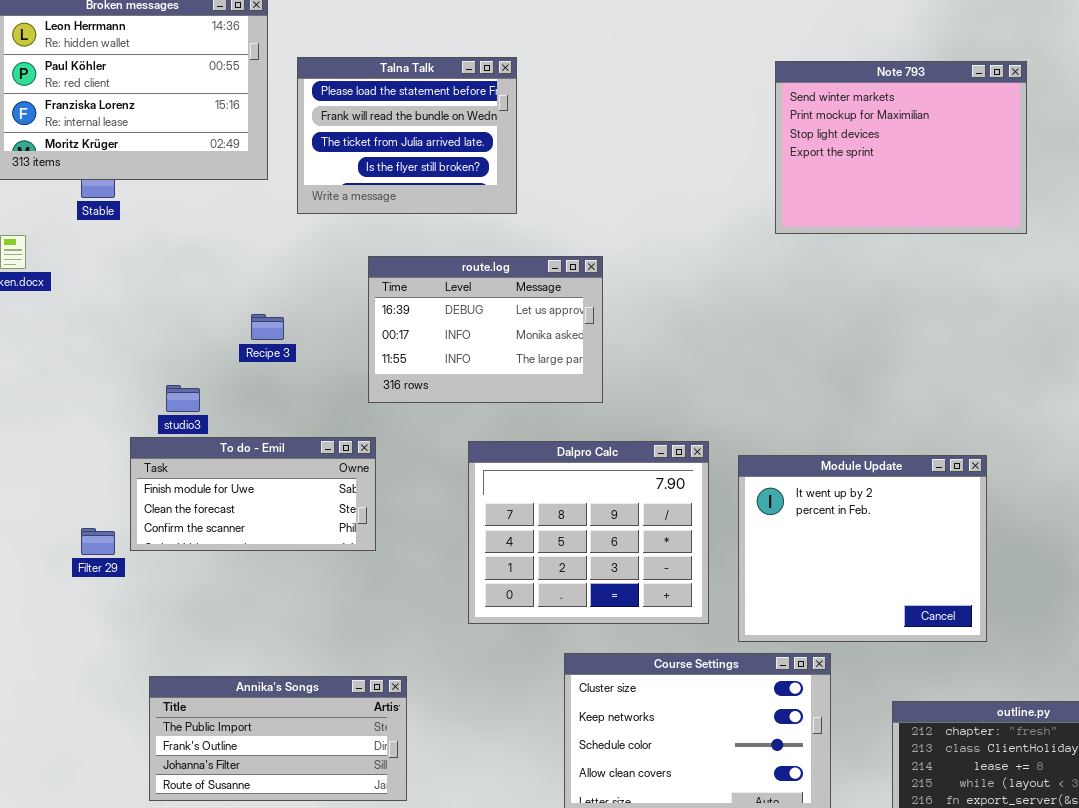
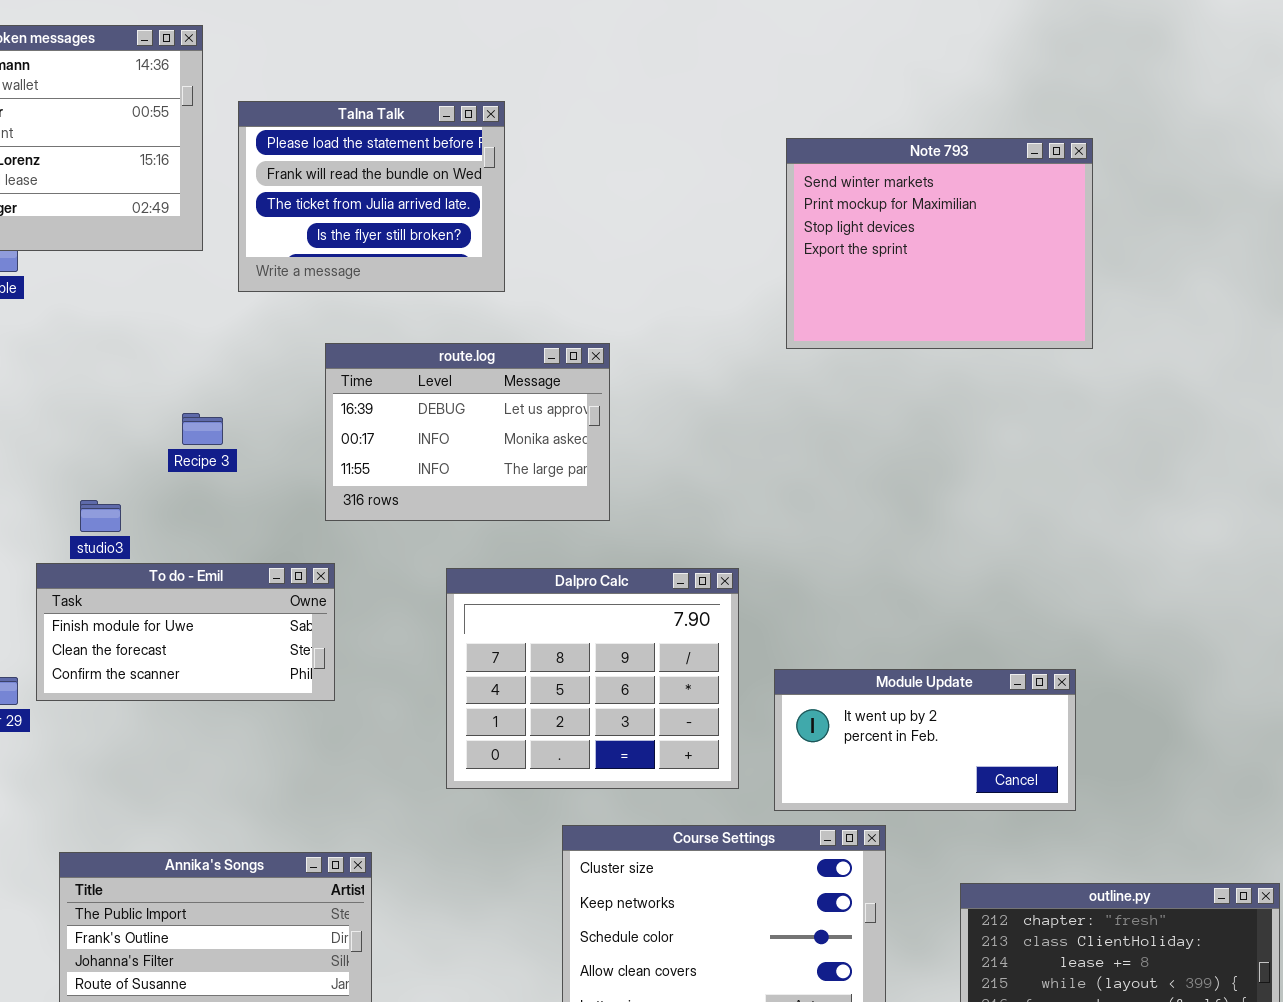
Note 793: [775,61,1027,234] -> [786,138,1093,349], moved
Module Update: [738,455,987,642] -> [774,669,1076,811], resized

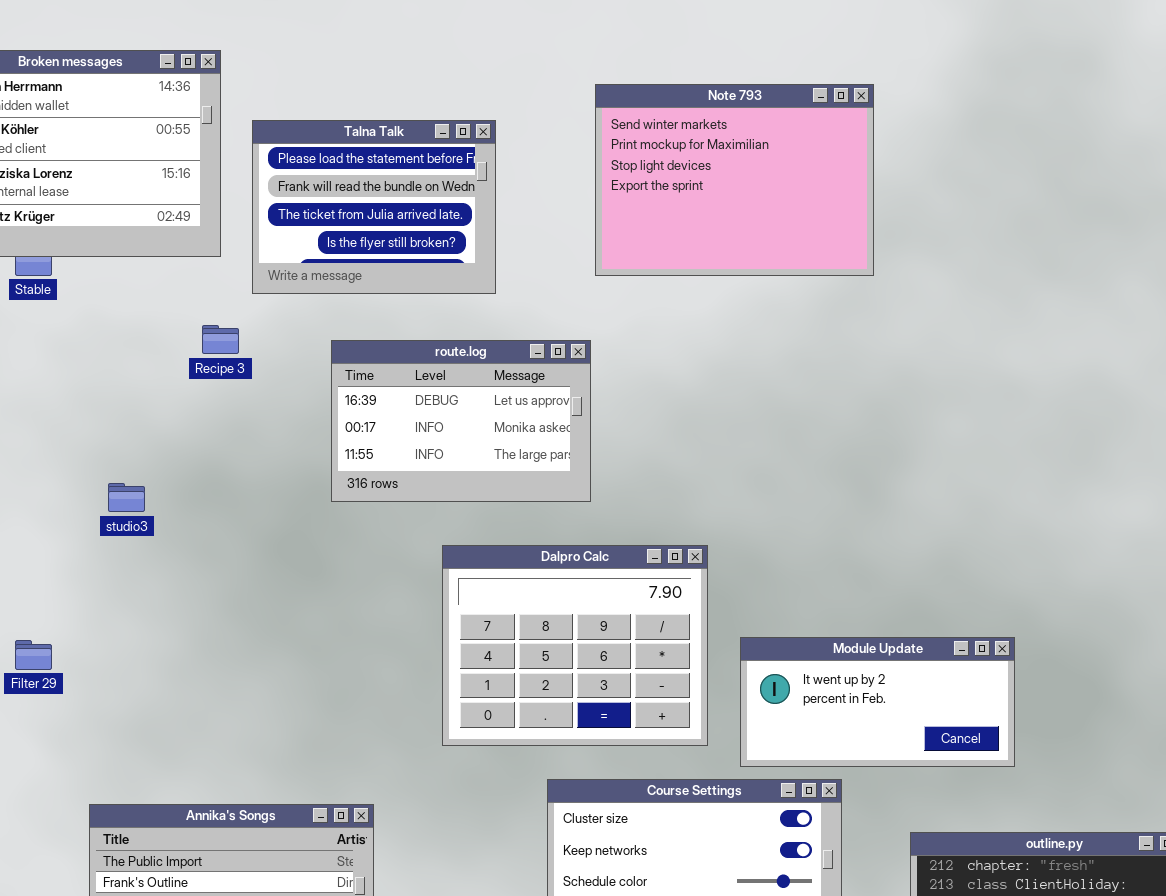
Note 793: [786,138,1093,349] -> [595,84,874,276], moved
Recipe 3: [182,413,223,445] -> [202,325,239,354], moved
To do - Emil: [36,563,335,701] -> none, closed

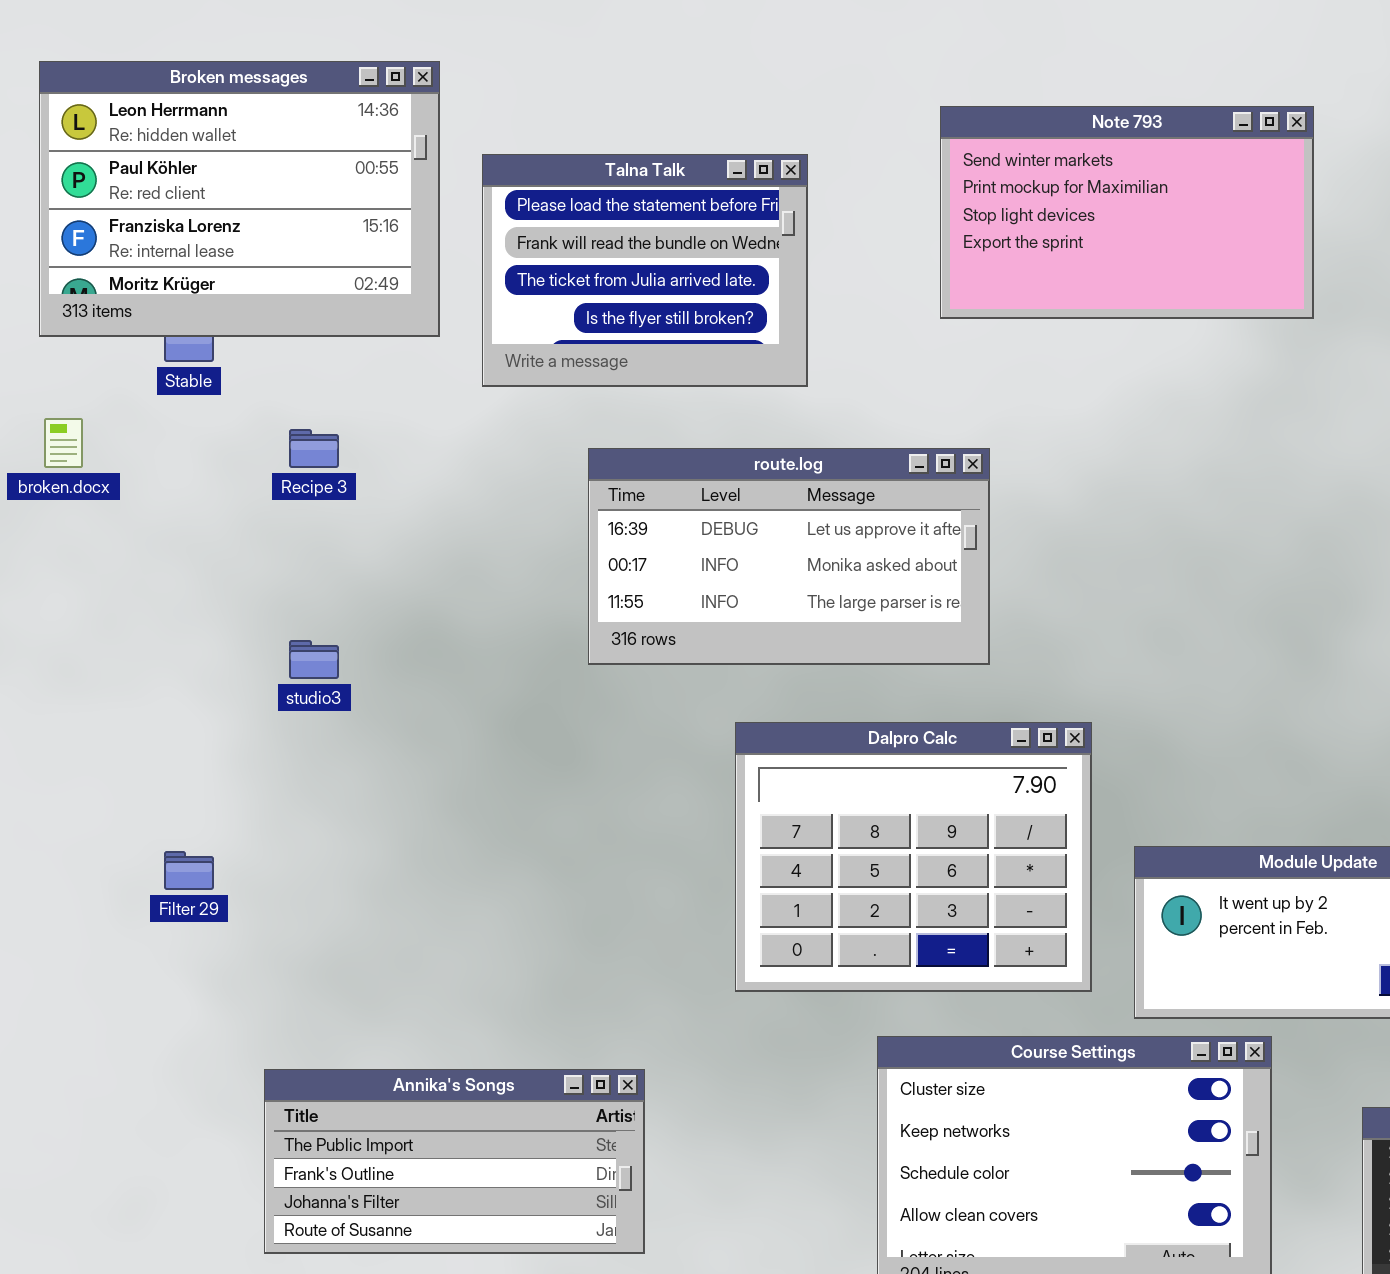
Note 793: [595,84,874,276] -> [940,106,1314,319], resized
Recipe 3: [202,325,239,354] -> [289,429,339,468], moved
route.log: [331,340,591,502] -> [588,448,990,665], resized

